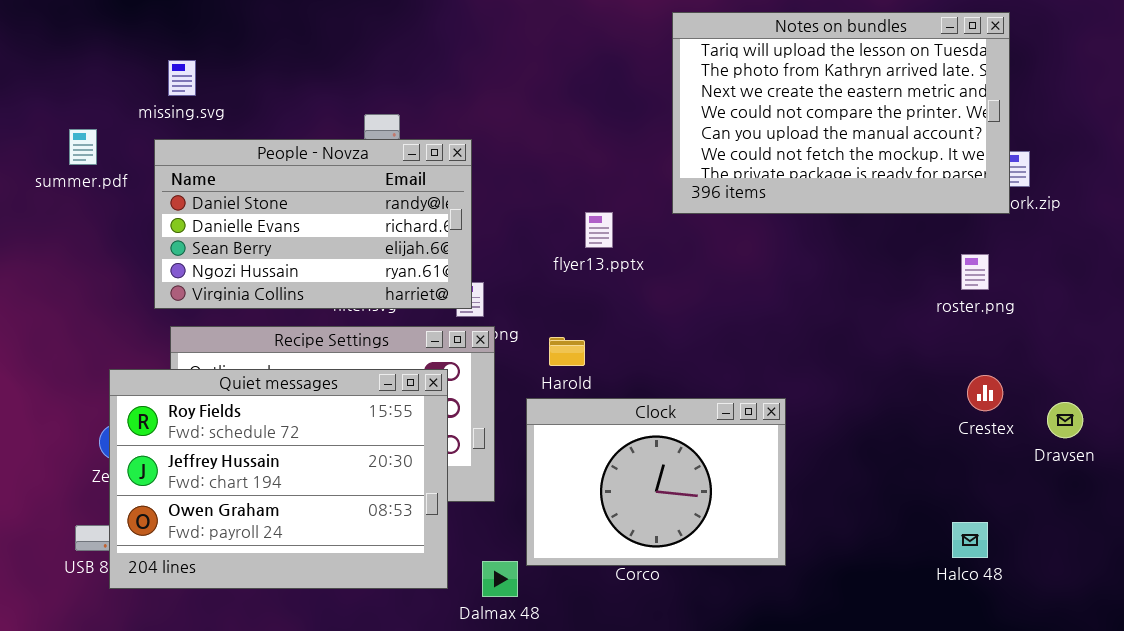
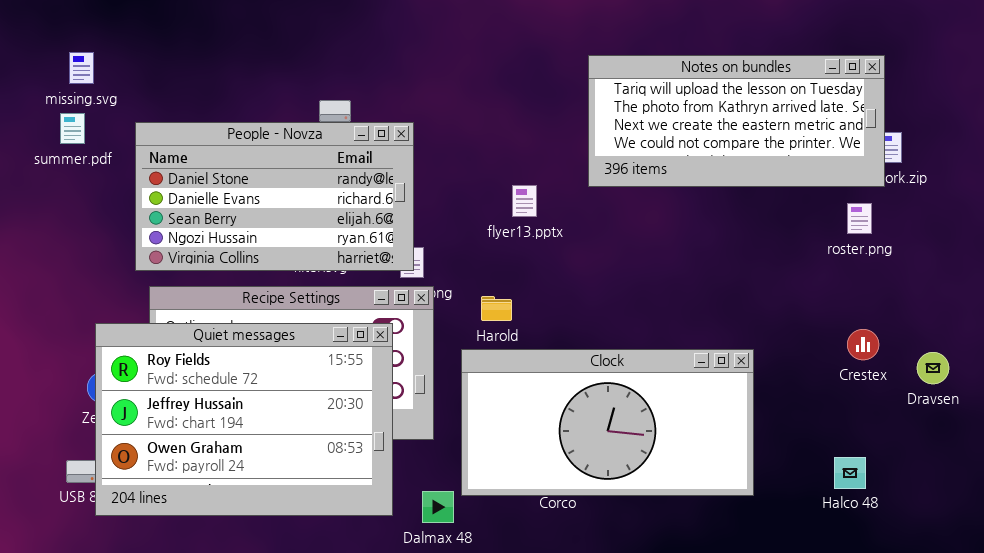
Notes on bundles: [672,12,1010,214] -> [588,55,885,187], resized
missing.svg: [168,60,196,96] -> [69,52,94,84], moved
roster.png: [961,254,989,290] -> [847,203,872,234], moved
Clock: [526,398,786,566] -> [461,349,754,496], resized

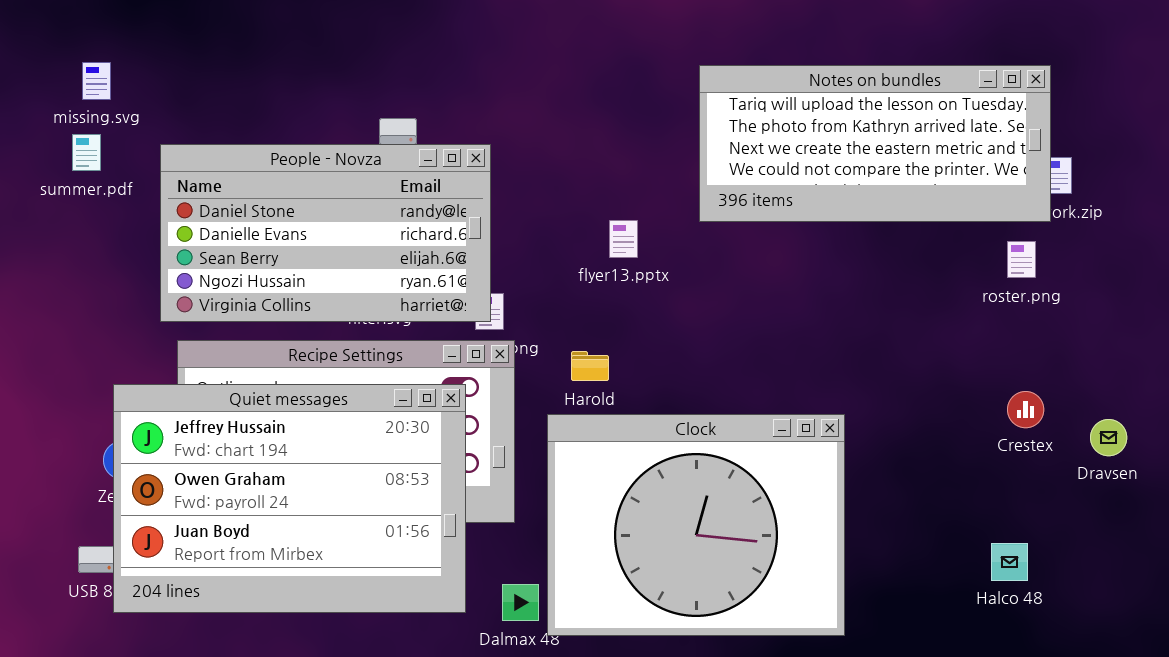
Quiet messages: [95,323,393,516] -> [113,384,466,613], scrolled down 1 row
Clock: [461,349,754,496] -> [547,414,845,636], resized

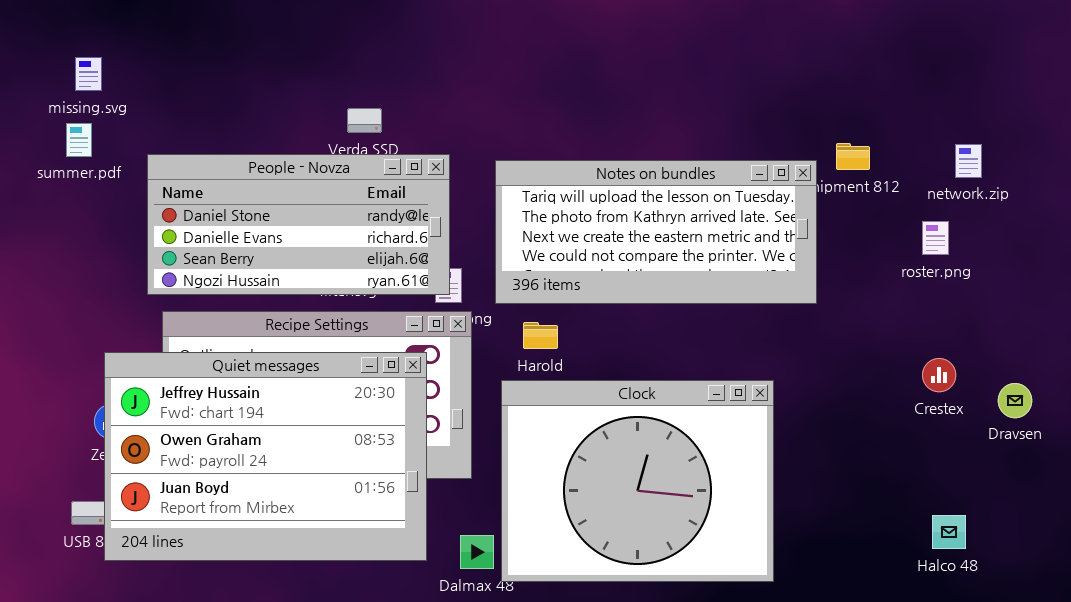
Notes on bundles: [699,65,1051,222] -> [495,160,817,304], moved
People - Novza: [160,144,491,322] -> [147,154,450,295], resized
Halco 48: [991,543,1028,581] -> [932,515,966,549], moved

